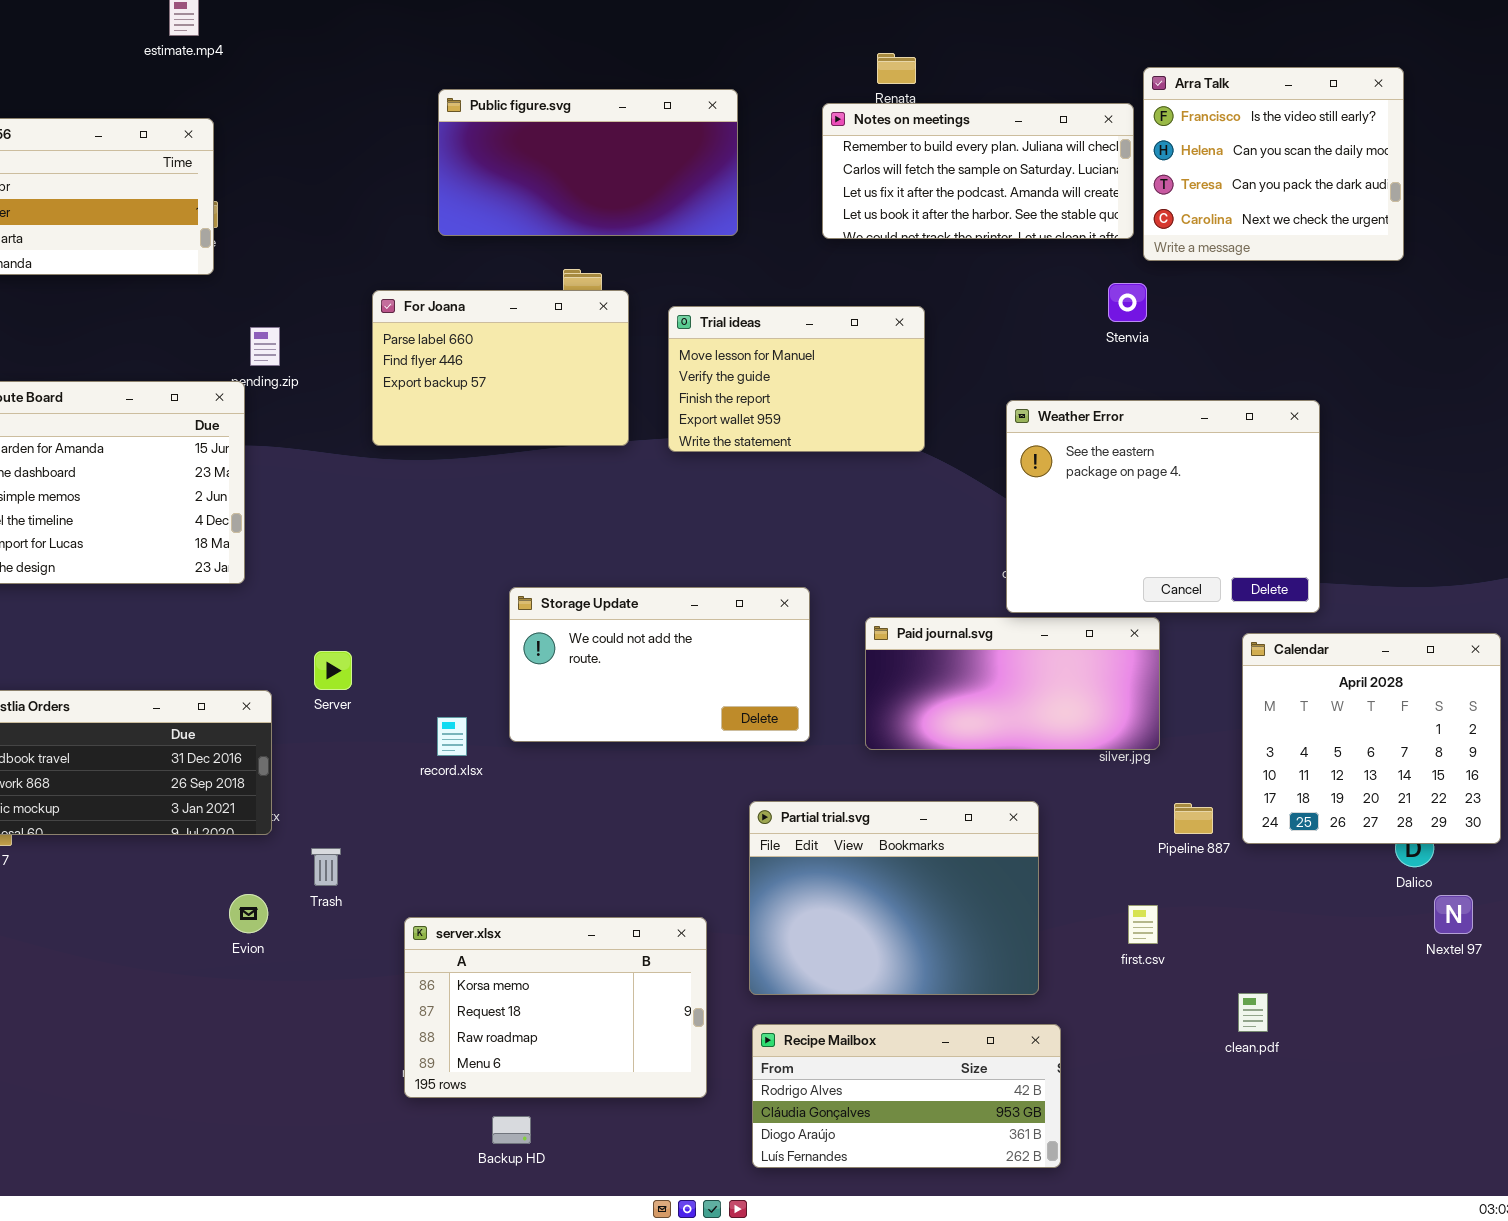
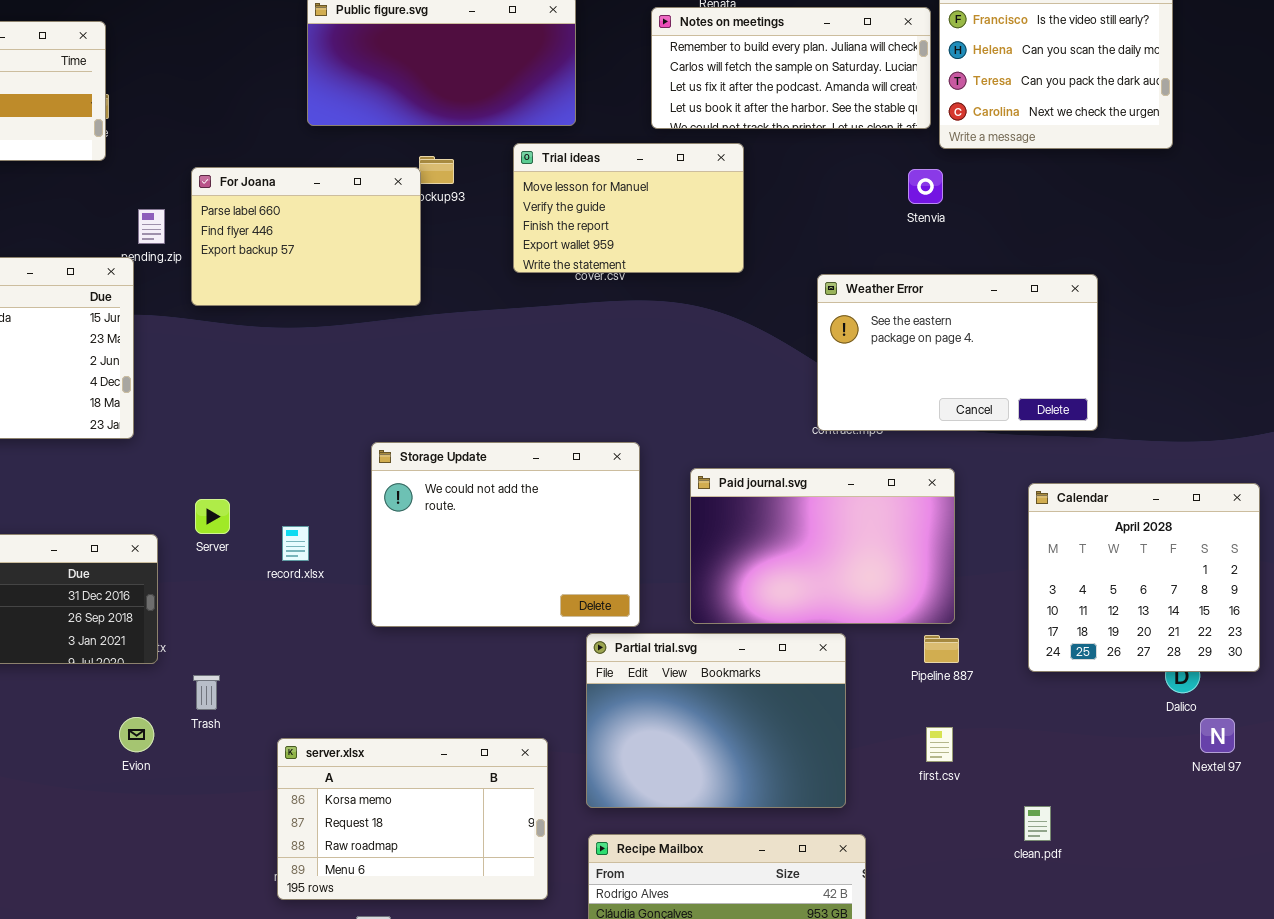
For Joana: [372,290,629,446] -> [191,167,421,306], moved
Trial ideas: [668,306,925,452] -> [513,143,744,273], moved
Weather Error: [1006,400,1320,613] -> [817,274,1098,431], resized
Storage Update: [509,587,810,742] -> [371,442,640,627], resized
Paid journal.svg: [865,617,1160,750] -> [690,468,955,624], resized
record.xlsx: [437,717,467,756] -> [282,526,309,561], moved
Pipeline 887: [1174,803,1213,834] -> [924,635,959,663], moved

